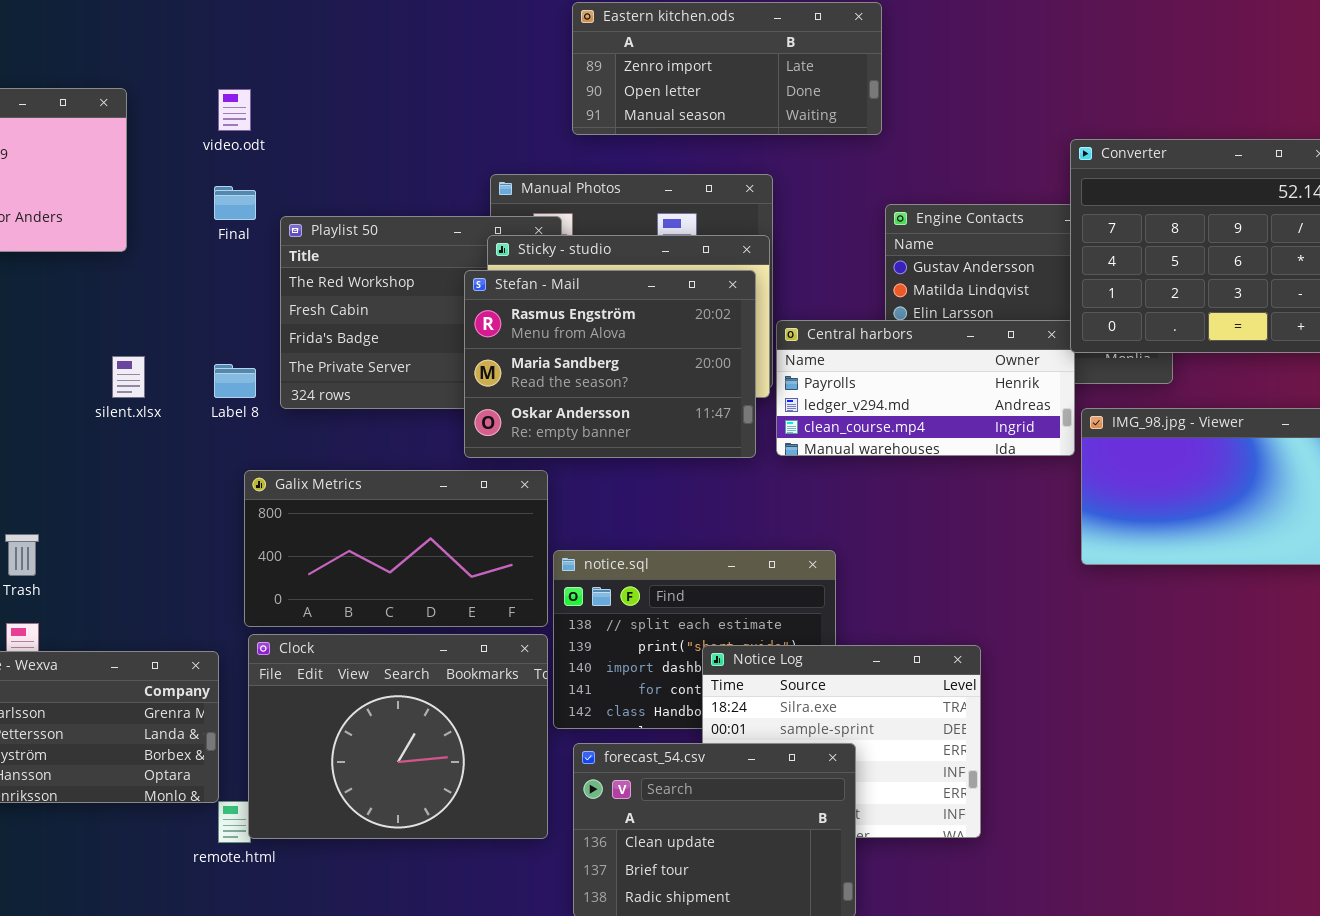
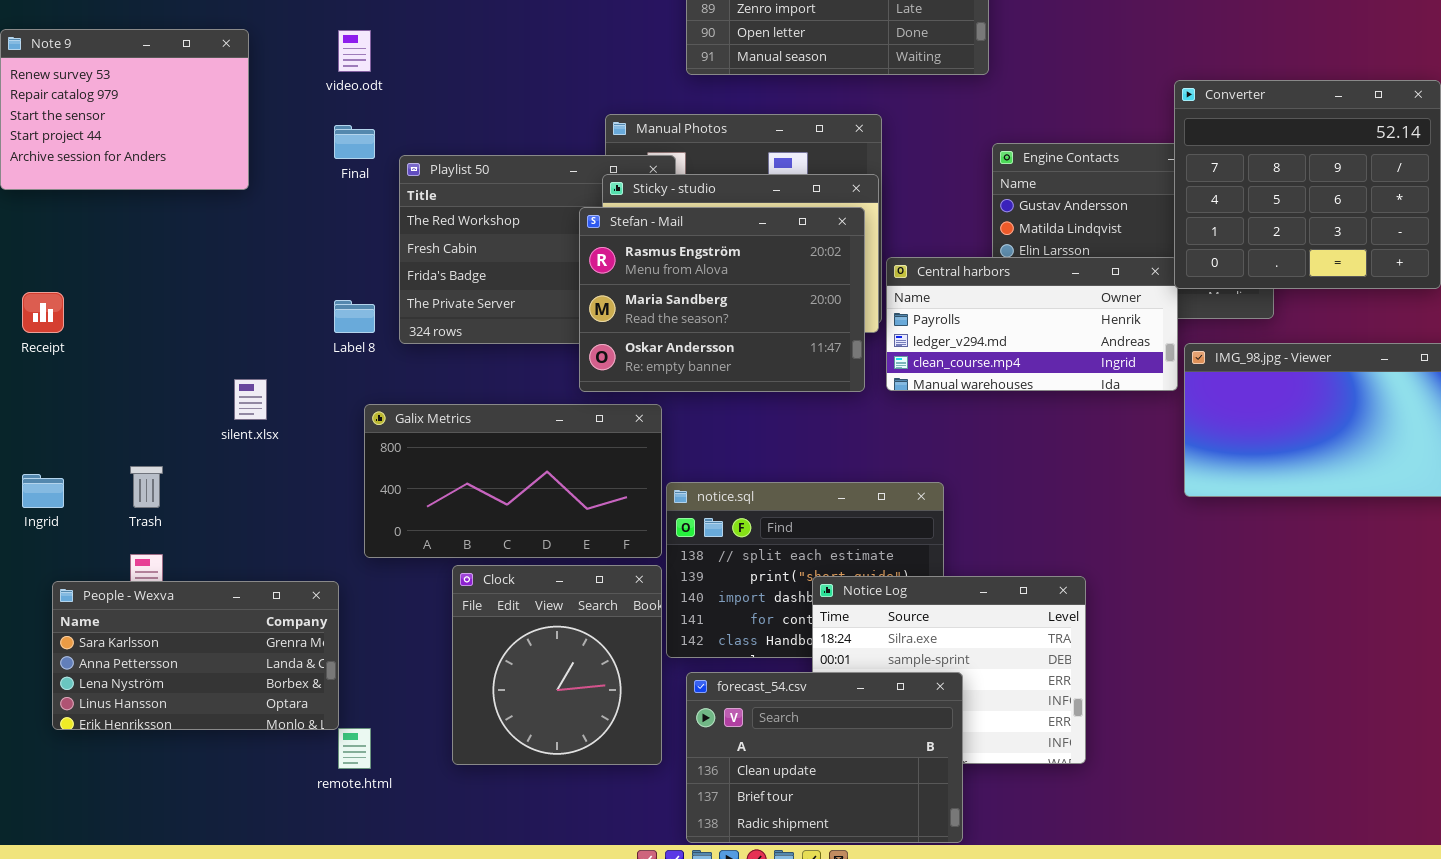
silent.xlsx: [112,356,145,398] -> [234,379,267,420], moved
Clock: [248,634,548,839] -> [452,565,662,765], resized

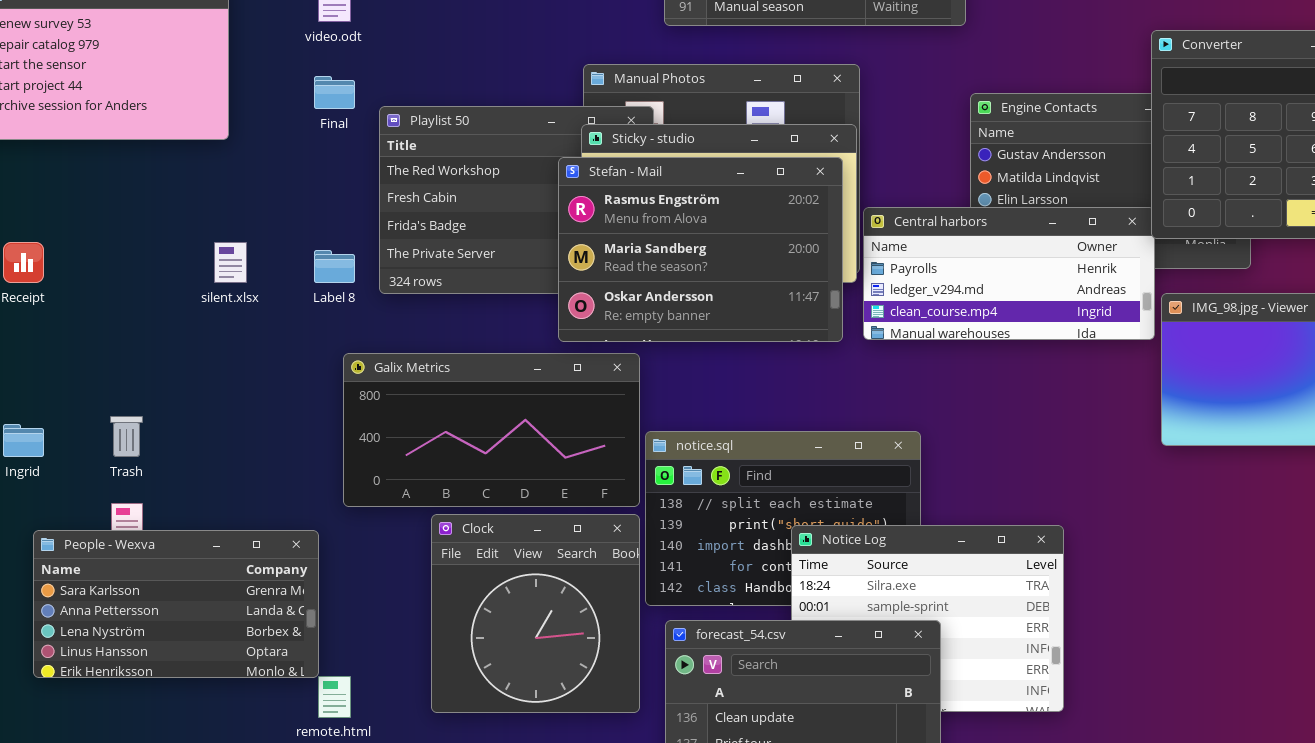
silent.xlsx: [234,379,267,420] -> [214,242,247,283], moved

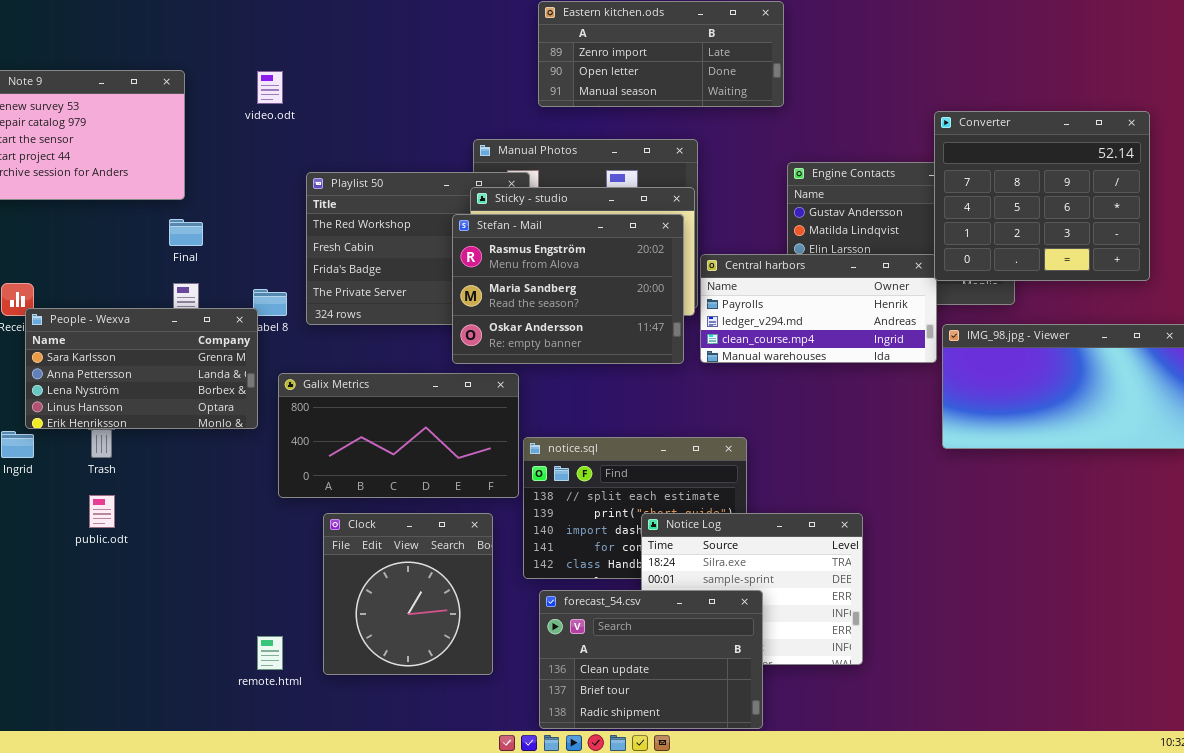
Final: [314,76,355,109] -> [169,219,203,246], moved
Clock: [431,514,640,713] -> [323,513,493,675], moved
People - Wexva: [33,530,319,678] -> [25,308,258,429], moved

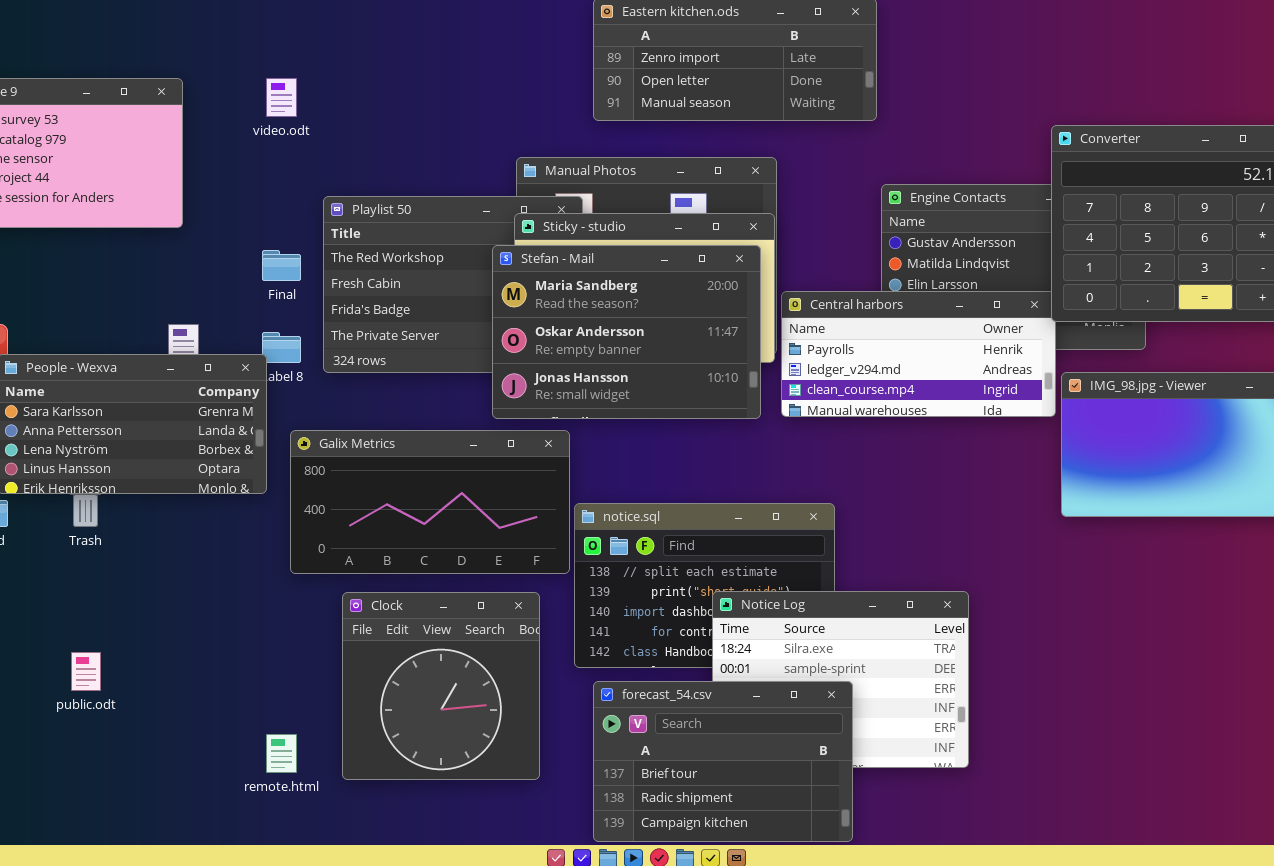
Stefan - Mail: [452,214,684,364] -> [492,245,761,419], scrolled down 1 row
Final: [169,219,203,246] -> [262,250,301,281], moved
public.odt: [89,495,115,528] -> [71,652,101,691], moved
forecast_54.csv: [539,590,763,729] -> [593,681,853,842], scrolled down 1 row

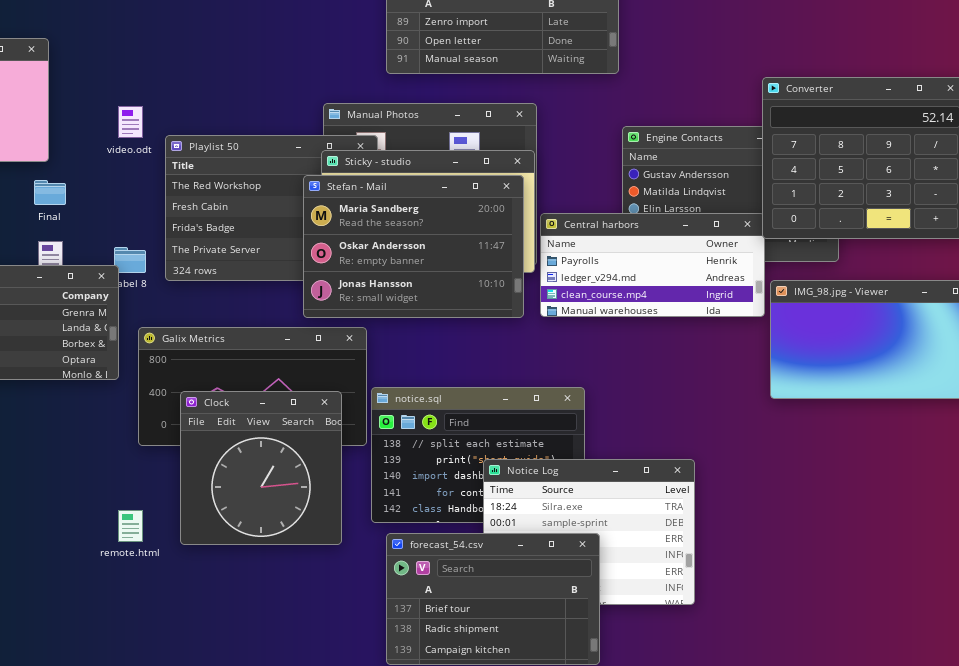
video.odt: [266,78,297,117] -> [118,106,143,138], moved
Final: [262,250,301,281] -> [34,180,66,205], moved
Clock: [342,592,540,780] -> [180,391,342,545], moved
remote.html: [266,734,297,773] -> [118,510,143,542], moved

